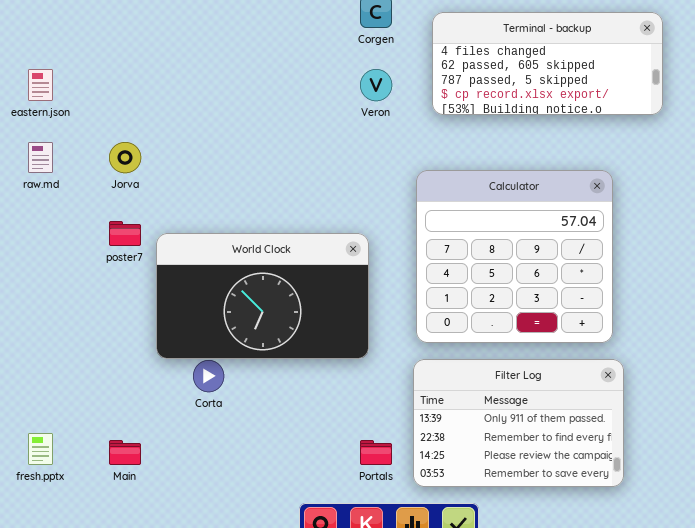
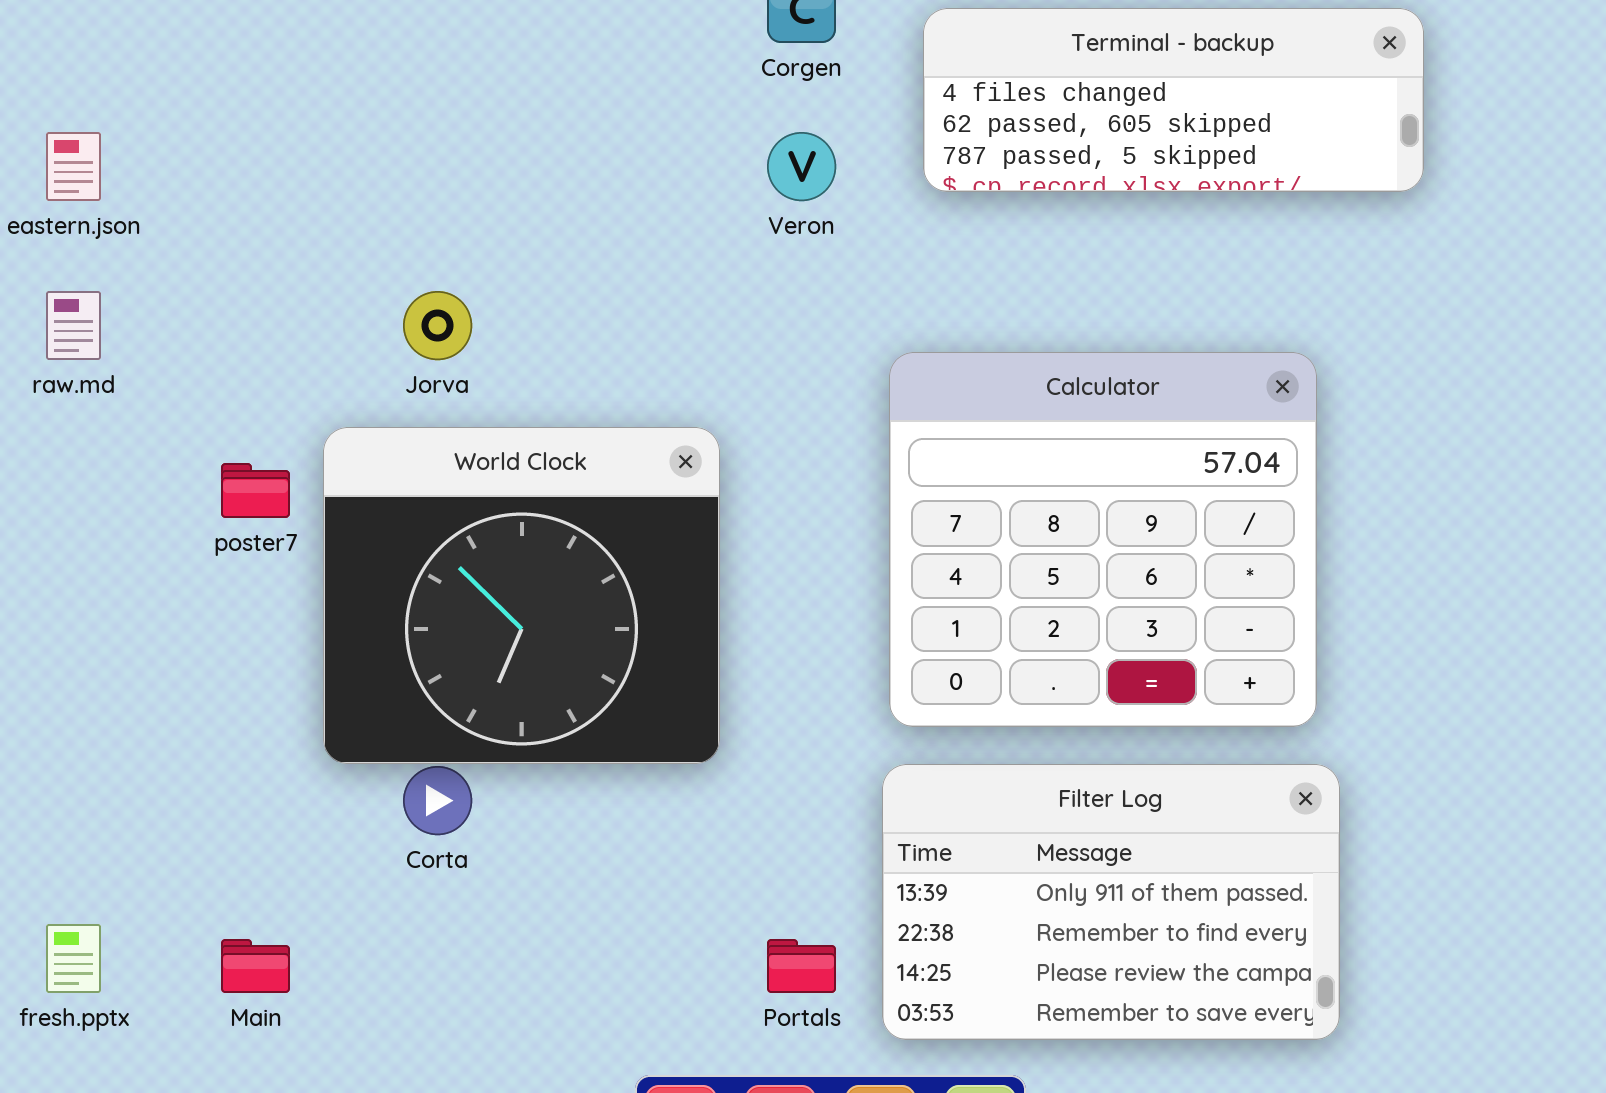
Terminal - backup: [432,12,663,115] -> [923,8,1424,192], resized
Jorva: [109,142,141,173] -> [403,291,472,360], moved
World Clock: [156,233,369,359] -> [323,427,720,764], resized

